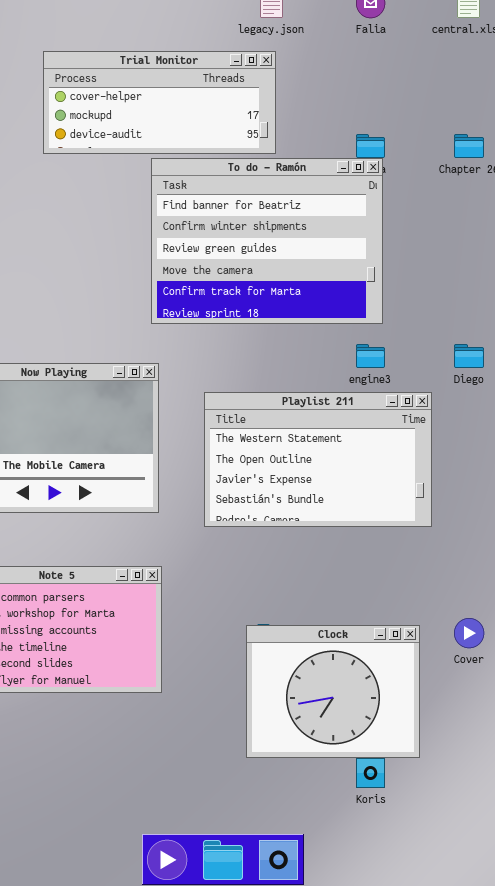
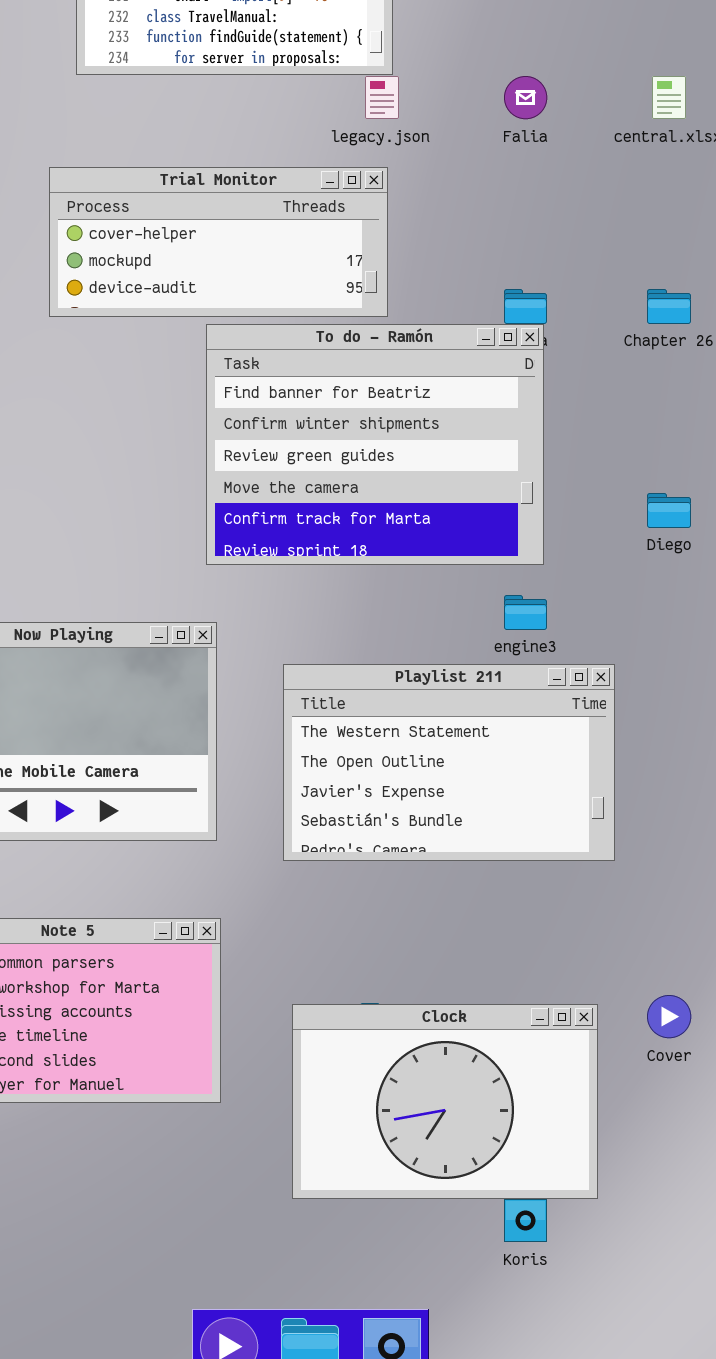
Diego: [454,344,484,368] -> [647,493,691,528], moved
Clock: [246,625,420,758] -> [292,1004,598,1199], resized

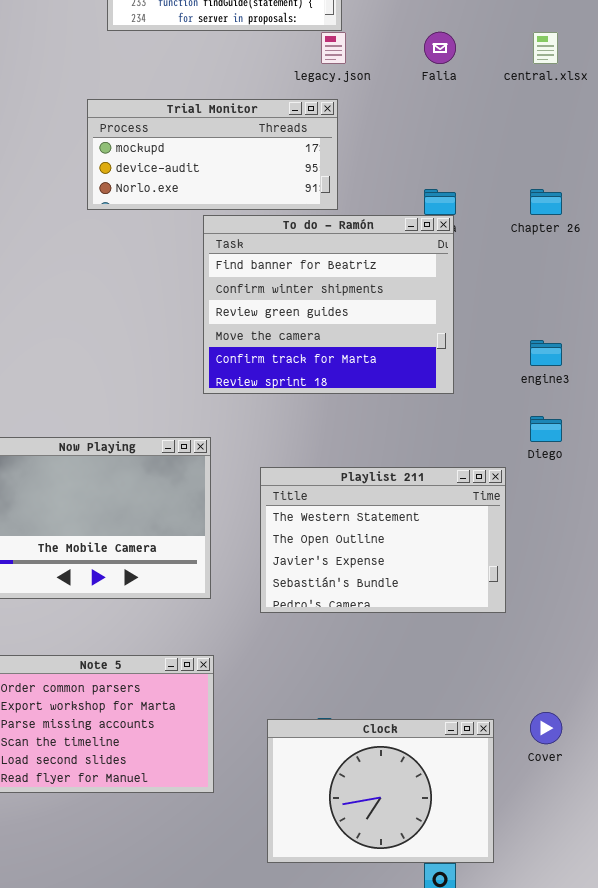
Trial Monitor: [49,167,388,317] -> [87,99,338,210], scrolled down 1 row
Diego: [647,493,691,528] -> [530,416,562,442], moved
engine3: [504,595,547,630] -> [530,340,562,366], moved

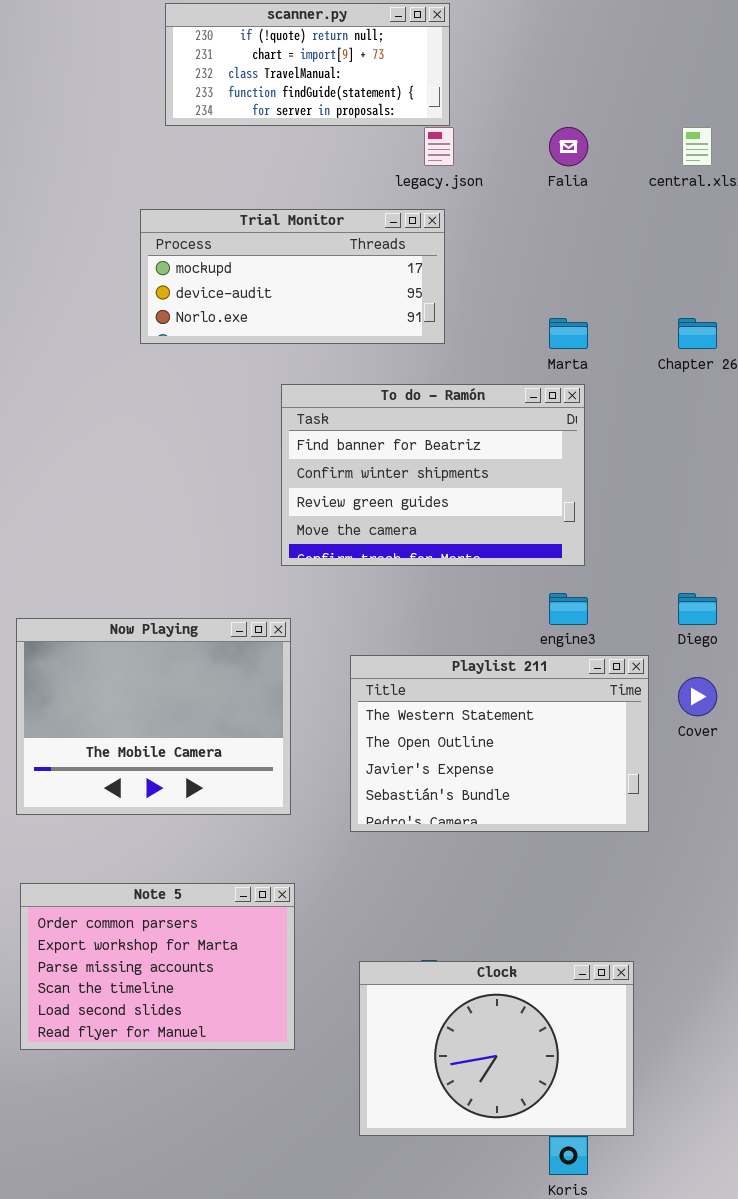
To do - Ramón: [203,215,454,394] -> [281,384,585,566], resized
engine3: [530,340,562,366] -> [549,593,588,625], moved
Cover: [530,712,562,744] -> [678,677,717,716], moved

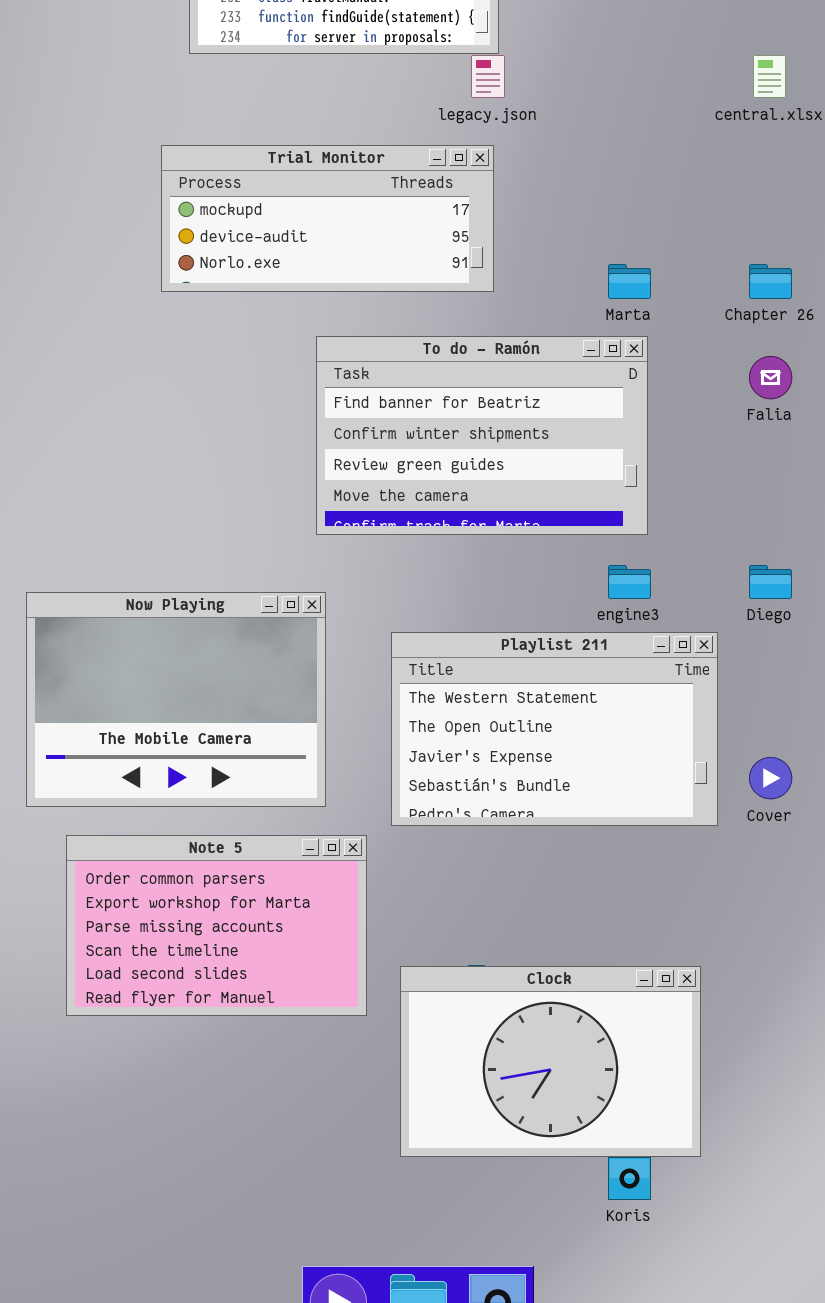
Falia: [549,127,588,166] -> [749,356,792,399], moved
Cover: [678,677,717,716] -> [749,757,792,799], moved
Note 5: [20,883,295,1050] -> [66,835,367,1016], moved

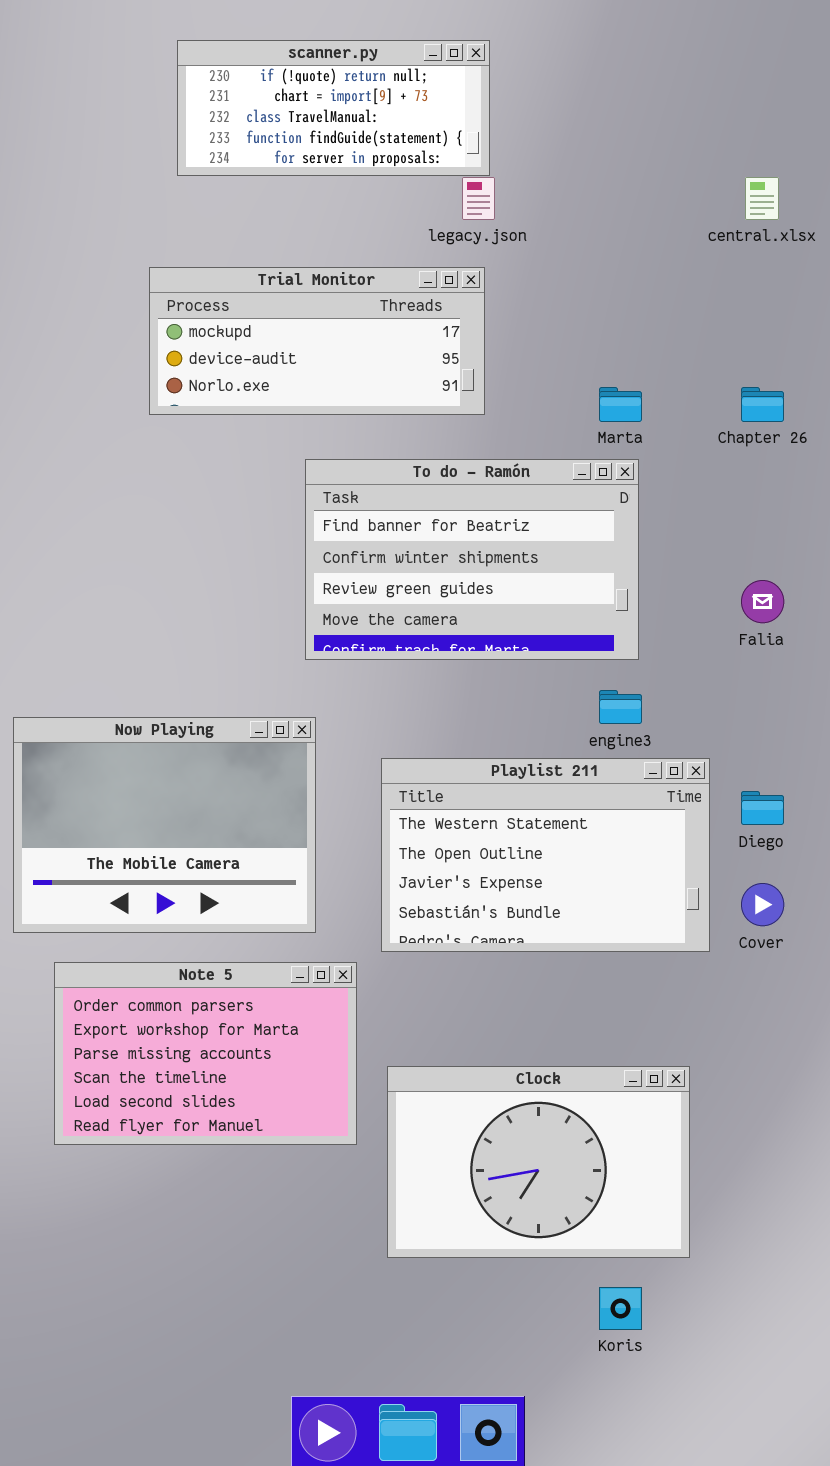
Falia: [749,356,792,399] -> [741,580,784,623], moved
Diego: [749,565,792,599] -> [741,791,784,825], moved
Clock: [400,966,701,1157] -> [387,1066,690,1258], moved

